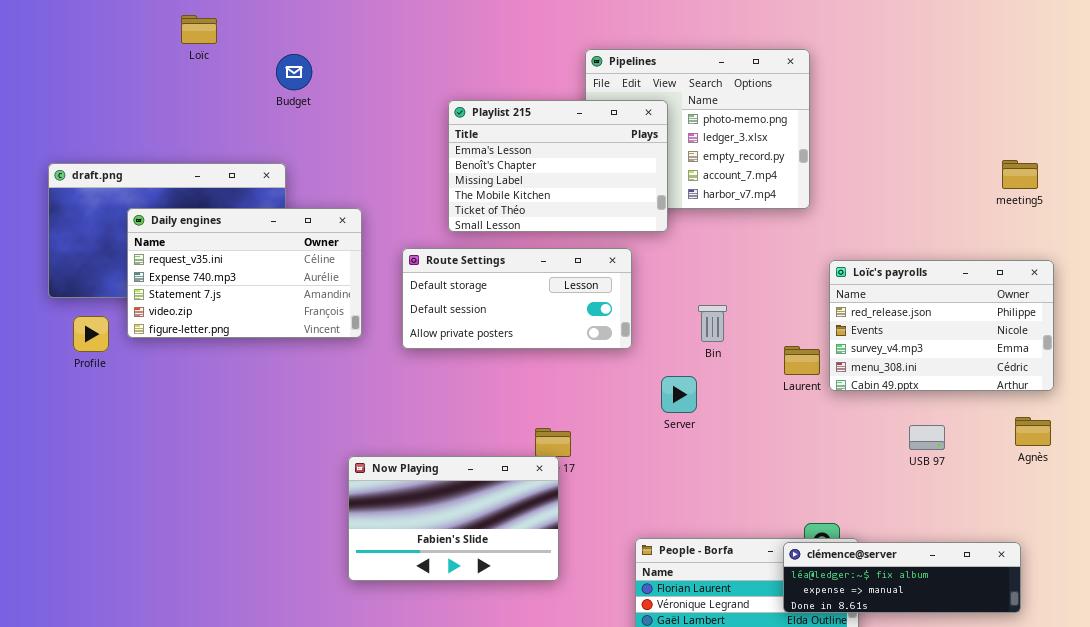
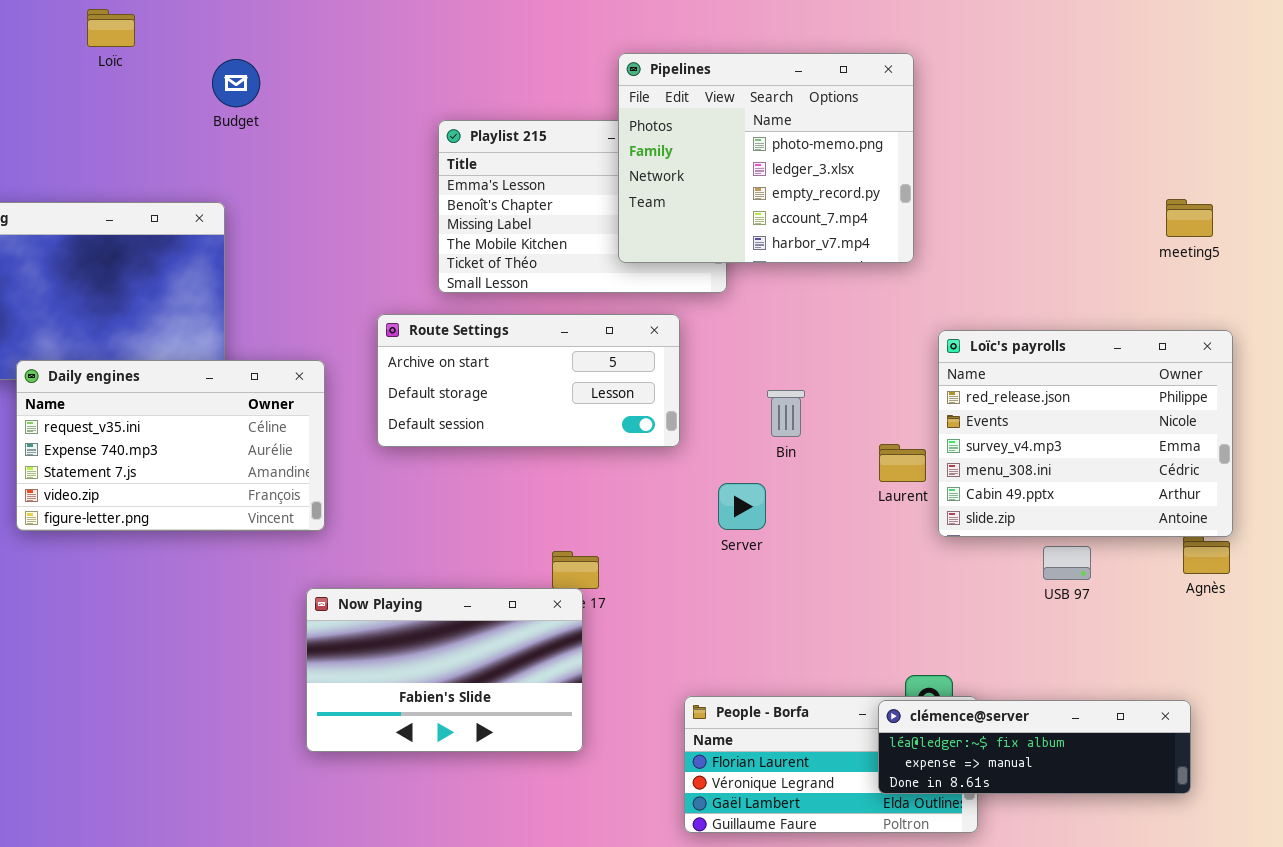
Pipelines: [585,49,810,209] -> [618,53,914,263], raised
Daily engines: [127,208,362,338] -> [16,360,325,531], moved
Route Settings: [402,248,632,349] -> [377,314,680,447], scrolled up 1 row
Loïc's payrolls: [829,260,1054,391] -> [938,330,1233,537], resized

